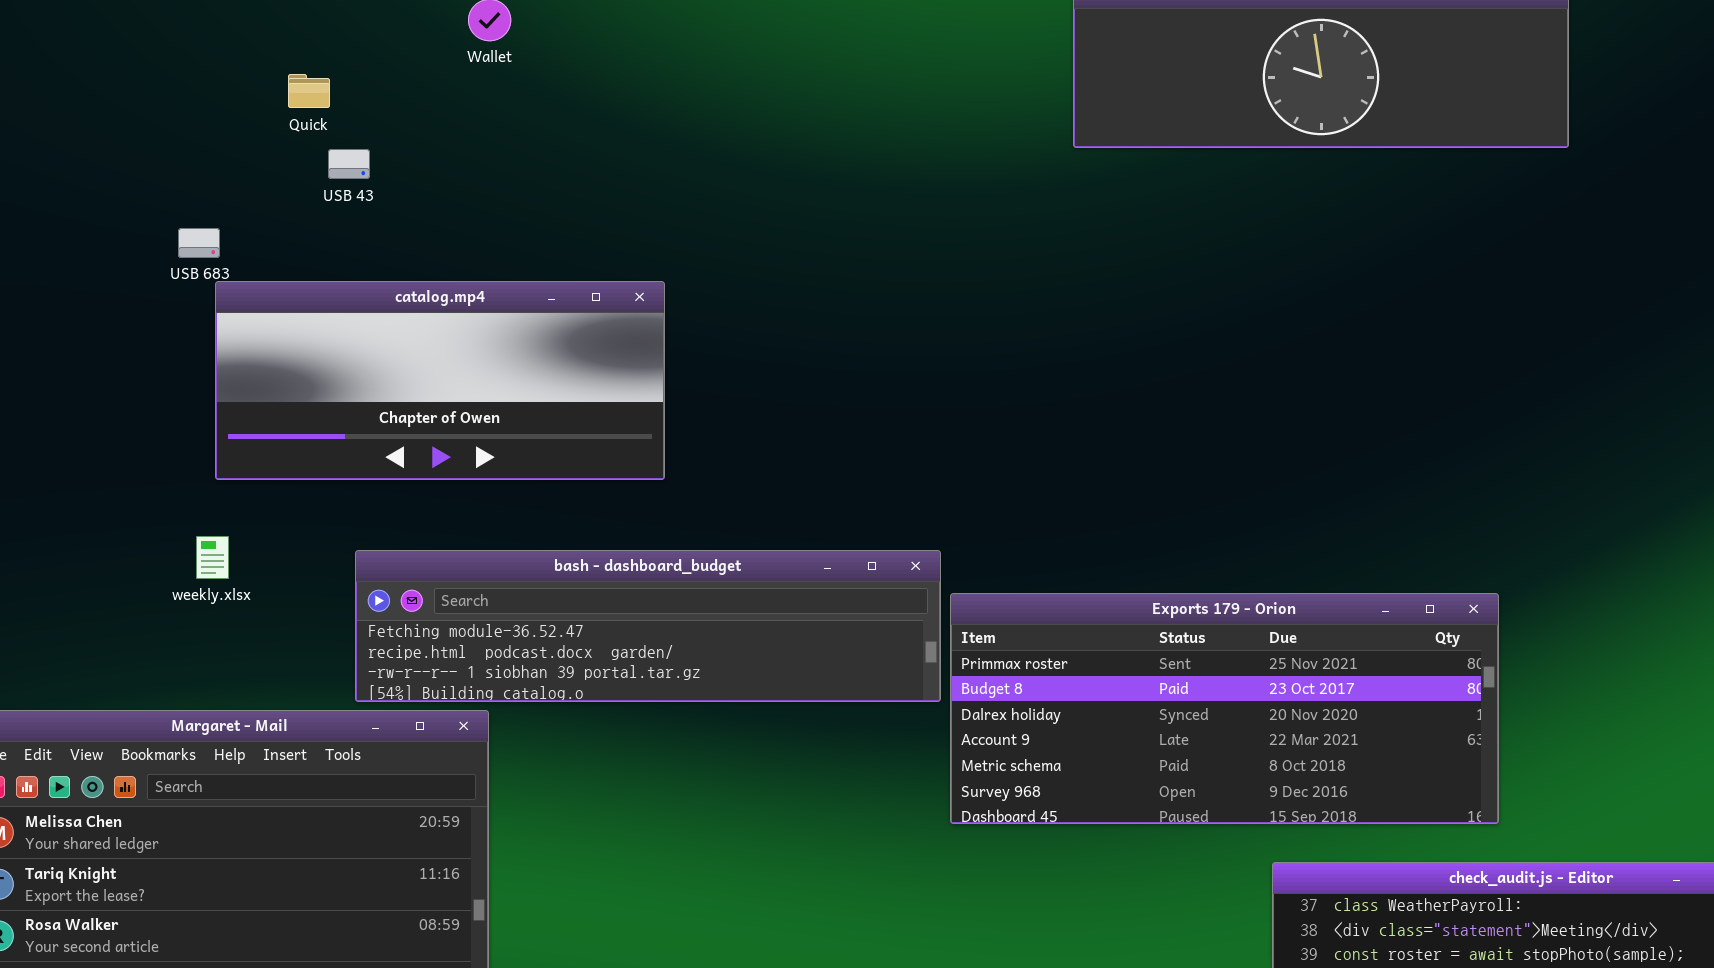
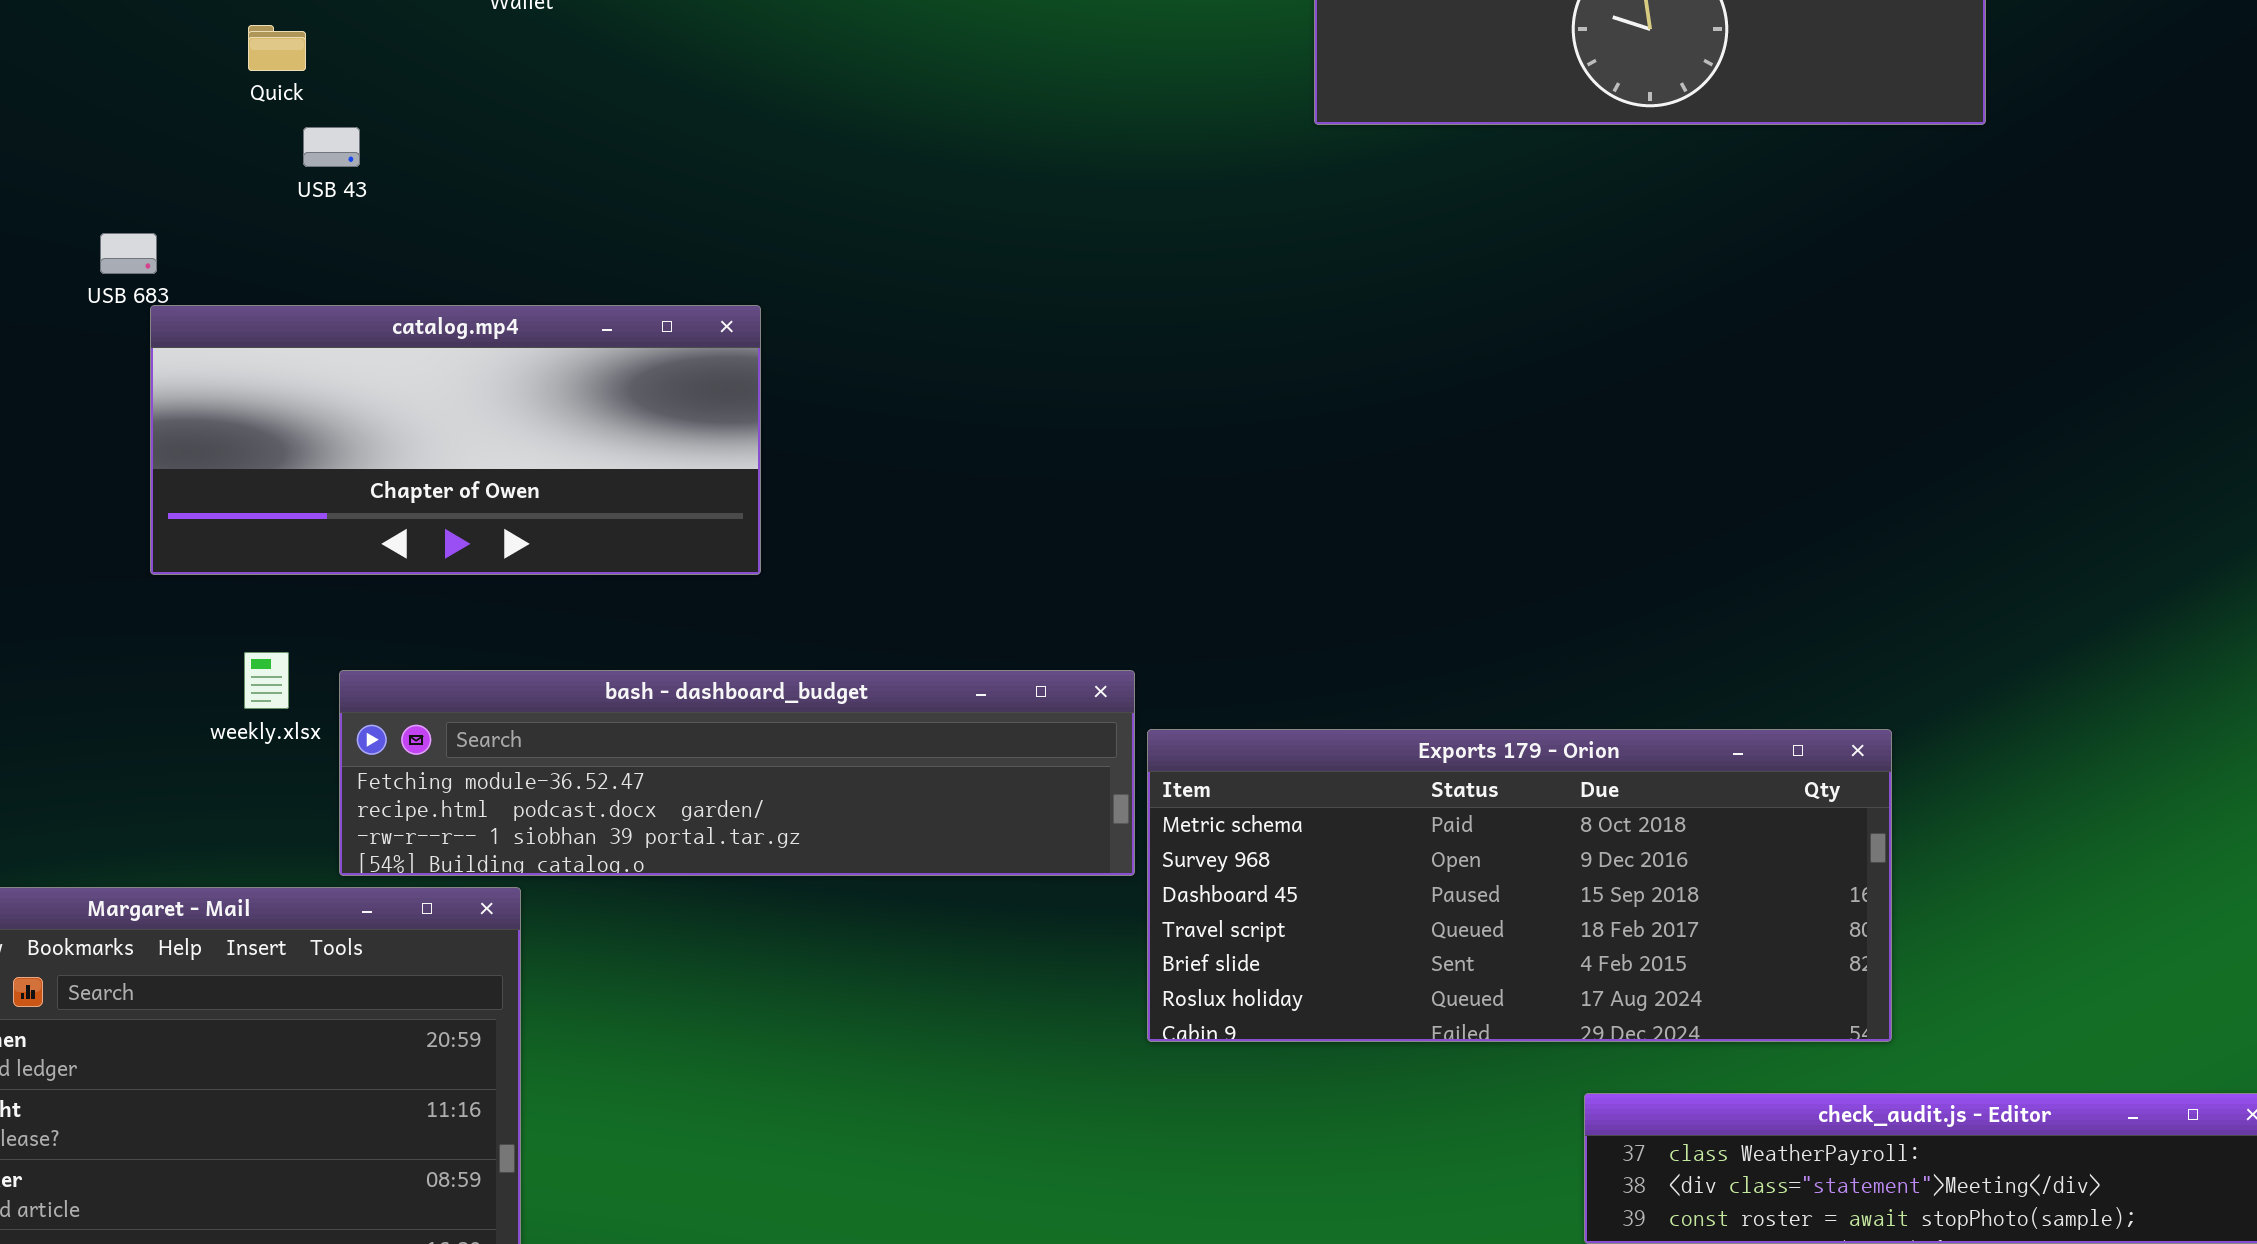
weekly.xlsx: [196,536,229,579] -> [244,652,289,709], moved
Exports 179 - Orion: [950,593,1499,824] -> [1147,729,1892,1042], scrolled down 4 rows

